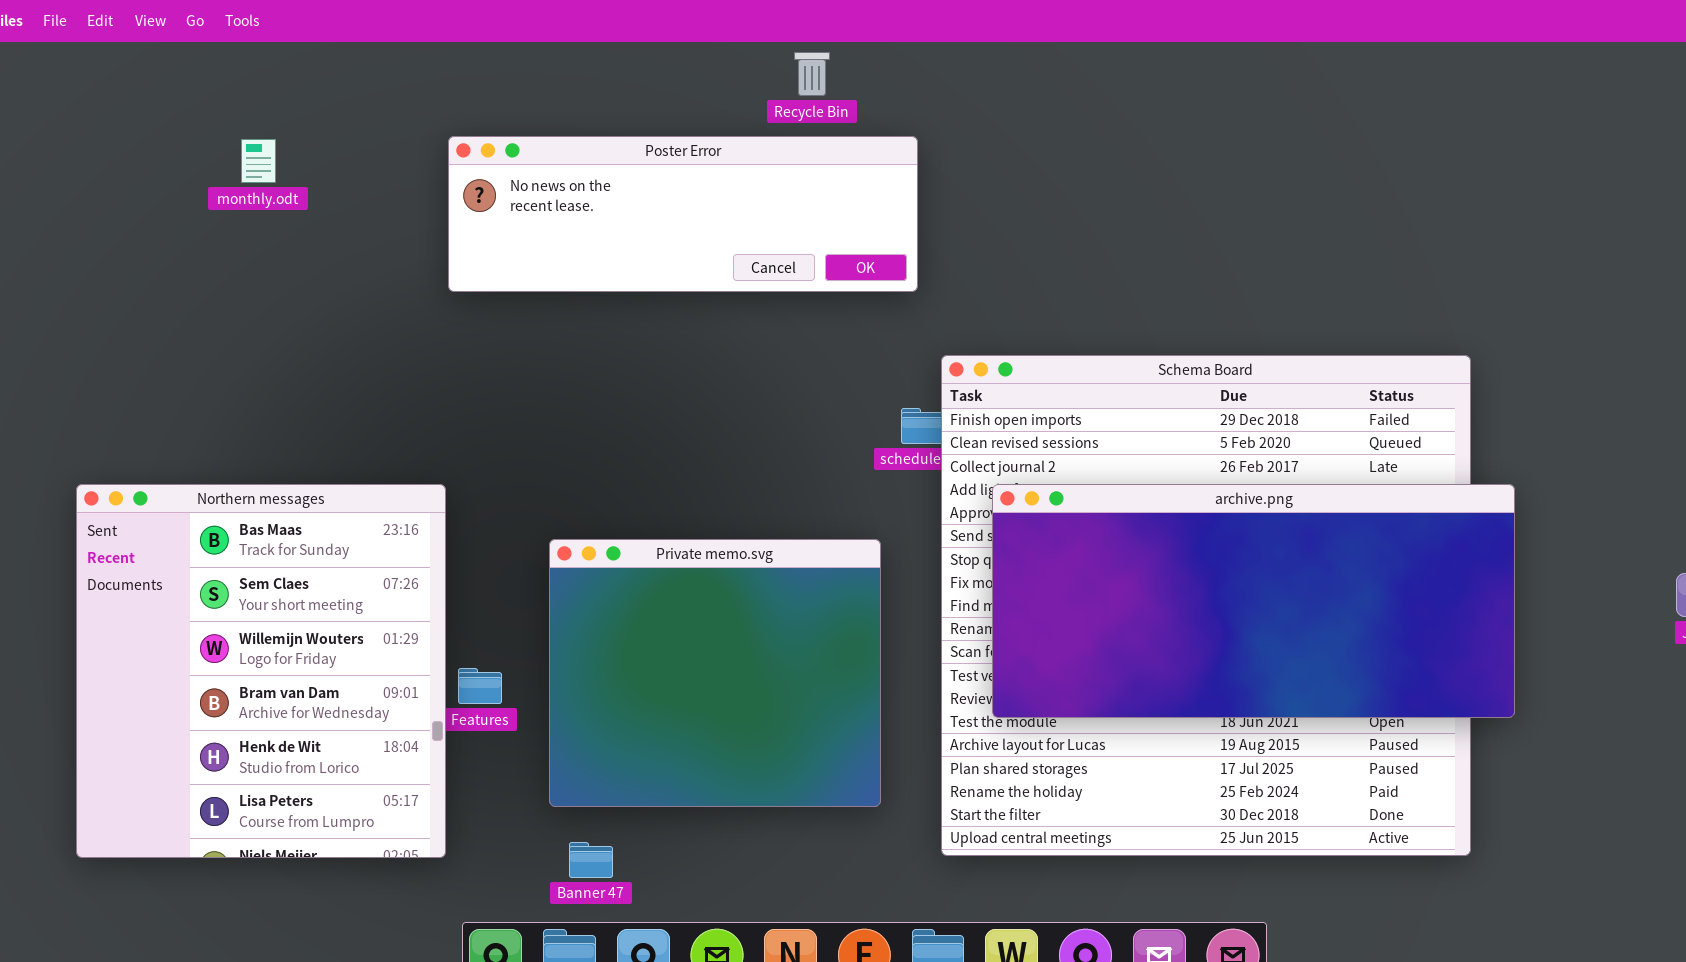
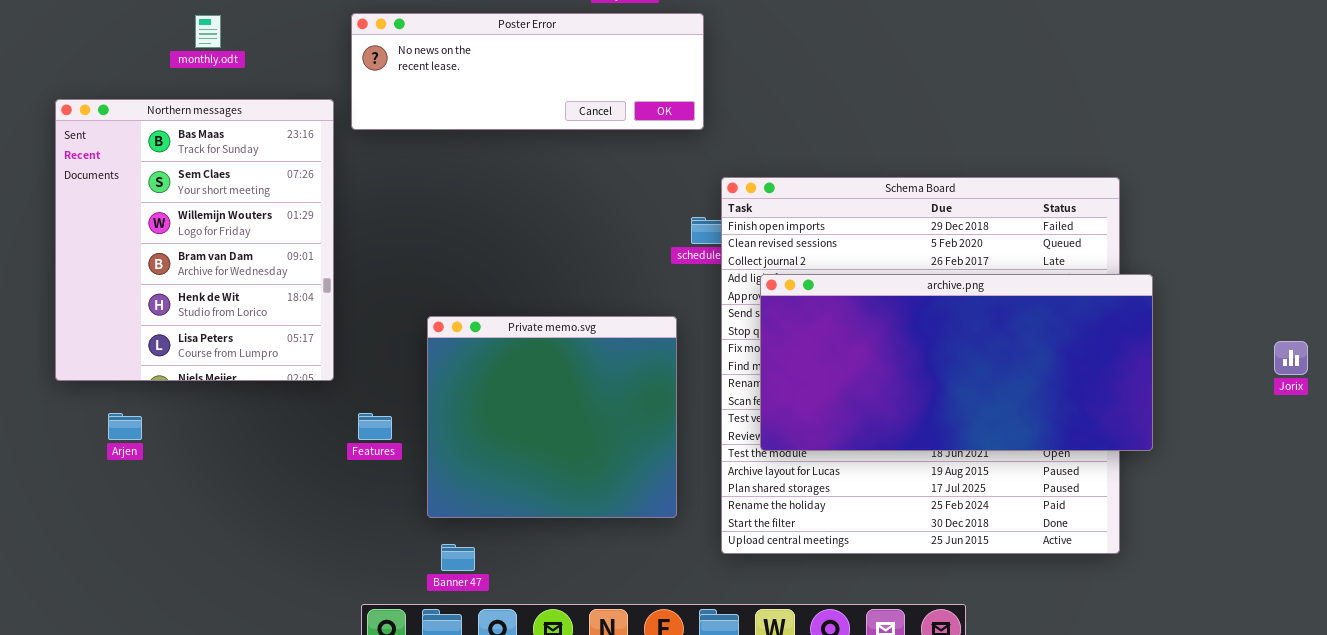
Northern messages: [76,484,446,858] -> [55,99,334,381], moved

